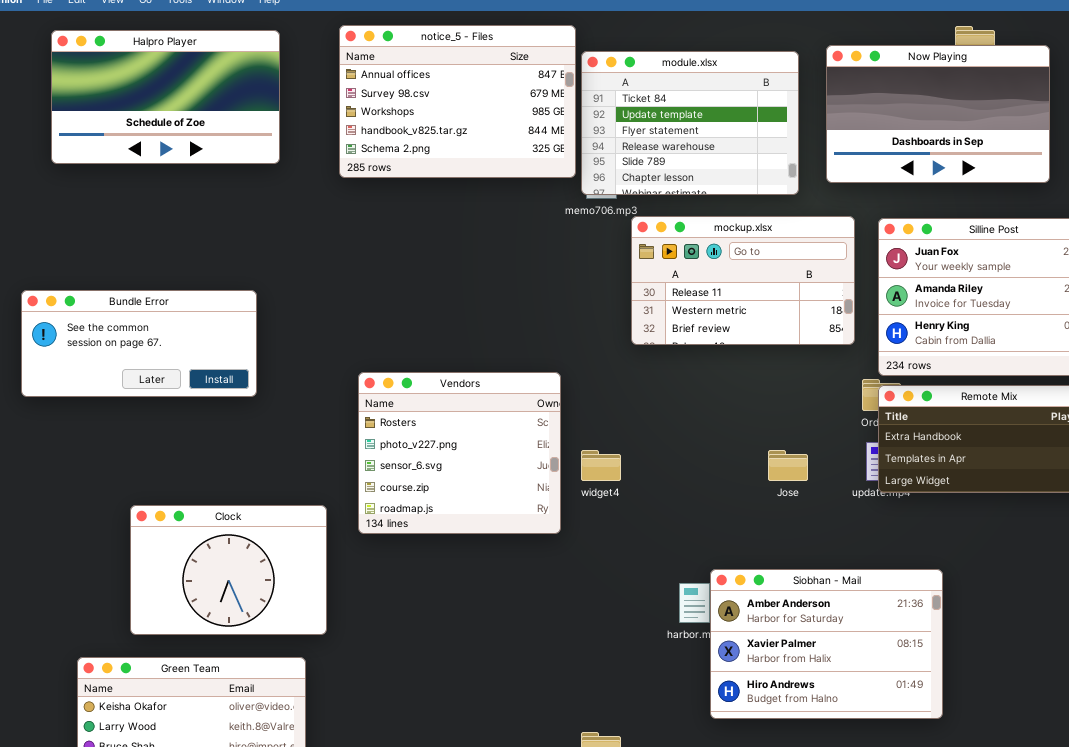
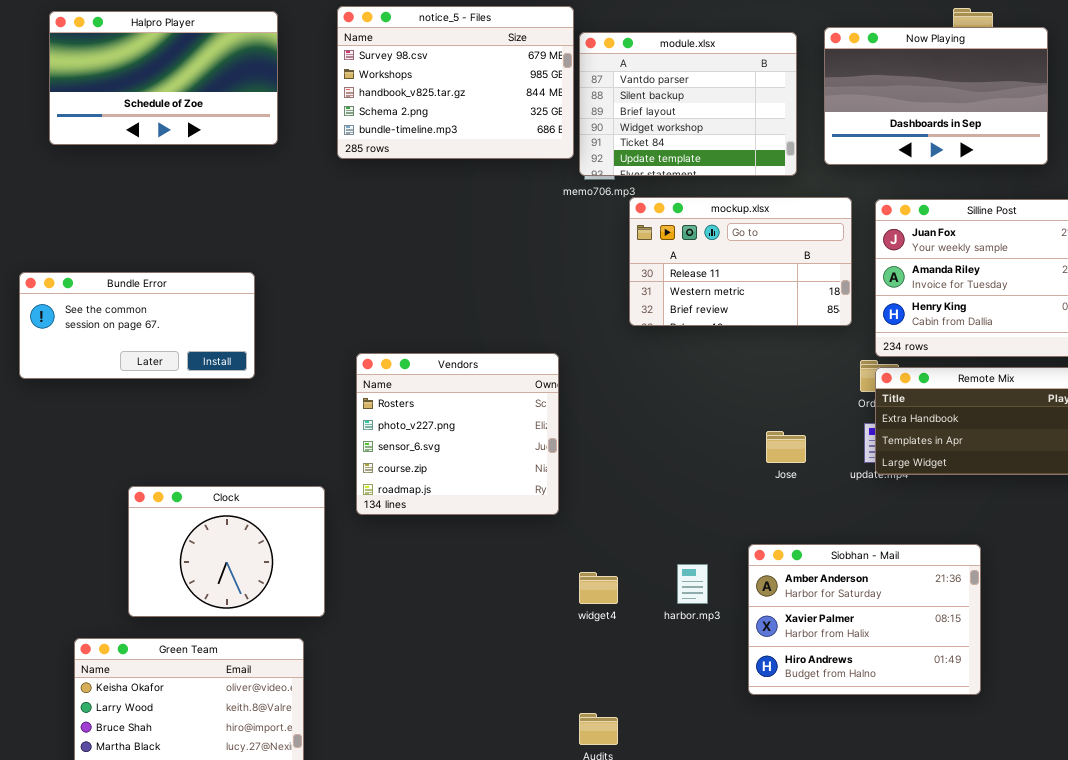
notice_5 - Files: [339,25,576,178] -> [337,6,574,159], scrolled down 1 row
module.xlsx: [581,51,799,195] -> [579,32,797,176], scrolled up 4 rows
widget4: [581,450,621,481] -> [579,572,618,604], moved
Siobhan - Mail: [710,569,943,719] -> [748,544,981,695], moved

